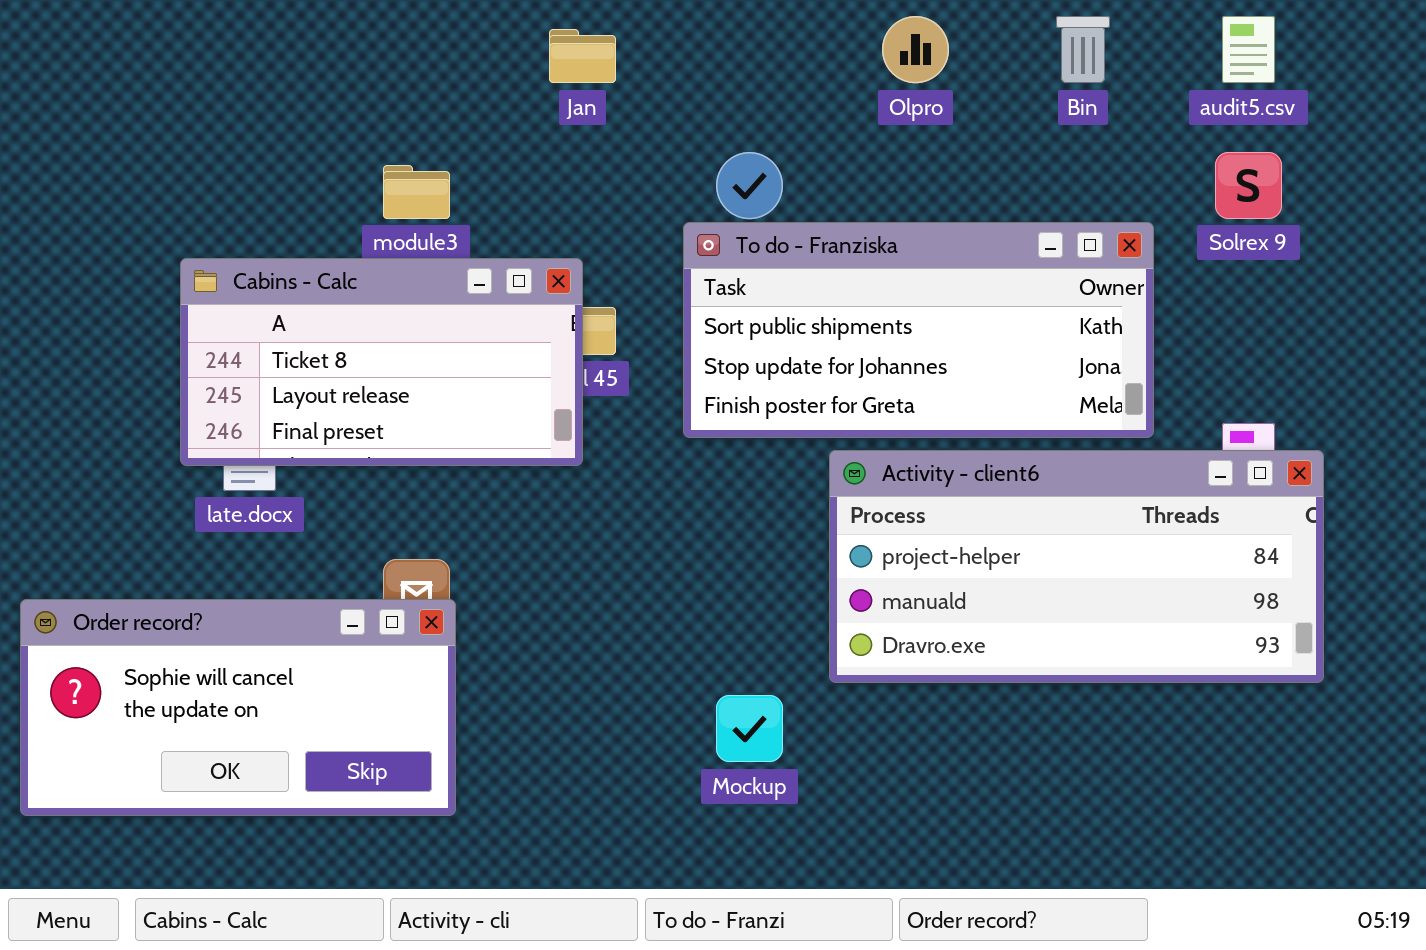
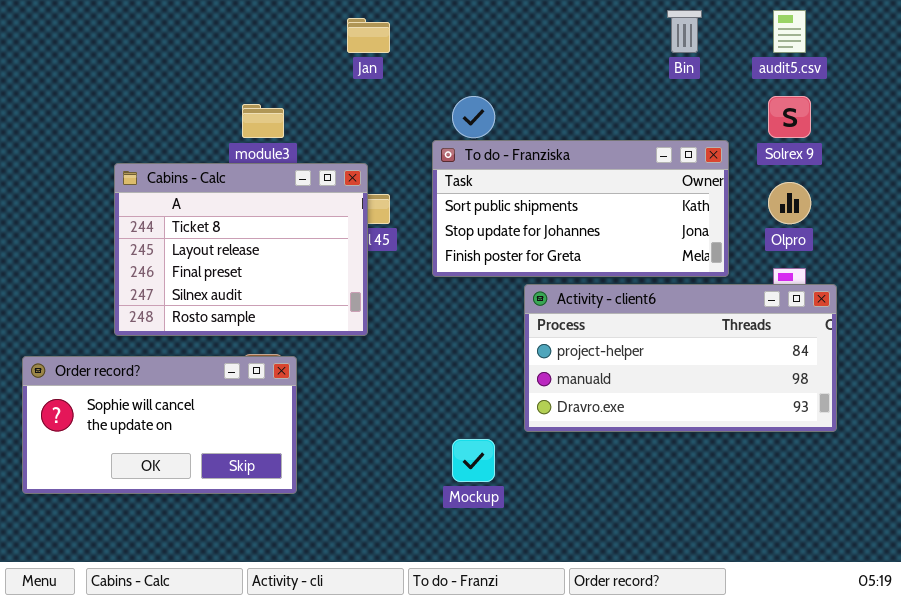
Olpro: [882,16,949,83] -> [768,182,811,224], moved
Cabins - Calc: [180,258,583,466] -> [114,163,368,336], resized
Order record?: [20,599,456,816] -> [22,356,297,494], moved

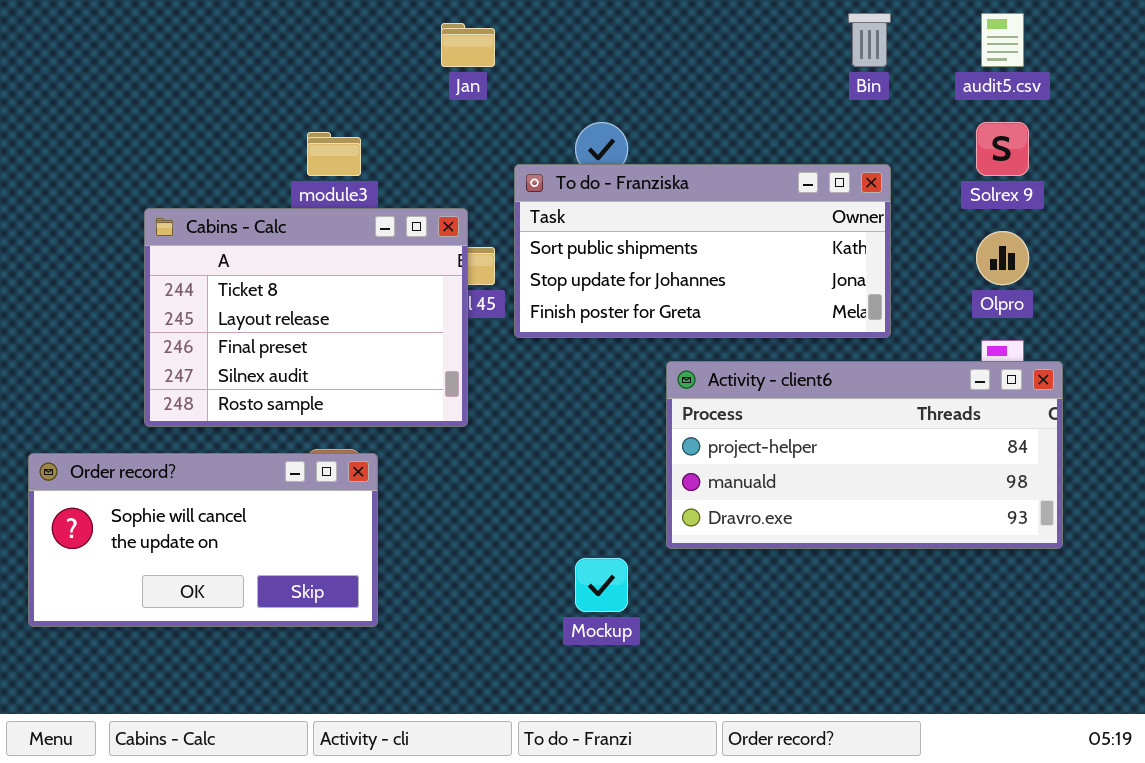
To do - Franziska: [432,140,729,277] -> [514,164,891,338], moved

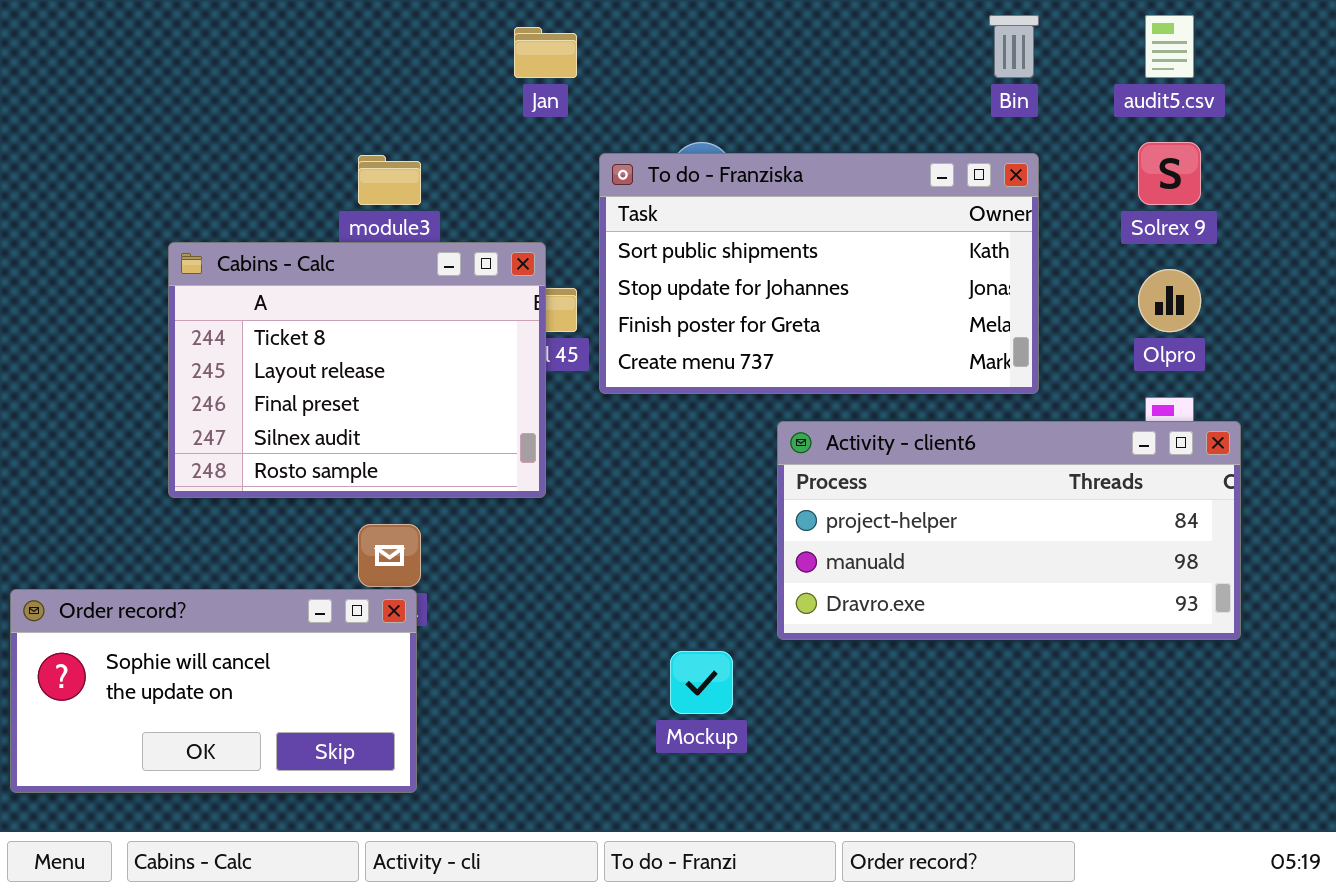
To do - Franziska: [514,164,891,338] -> [599,153,1039,394], resized
Order record?: [28,453,378,627] -> [10,589,417,793], moved

